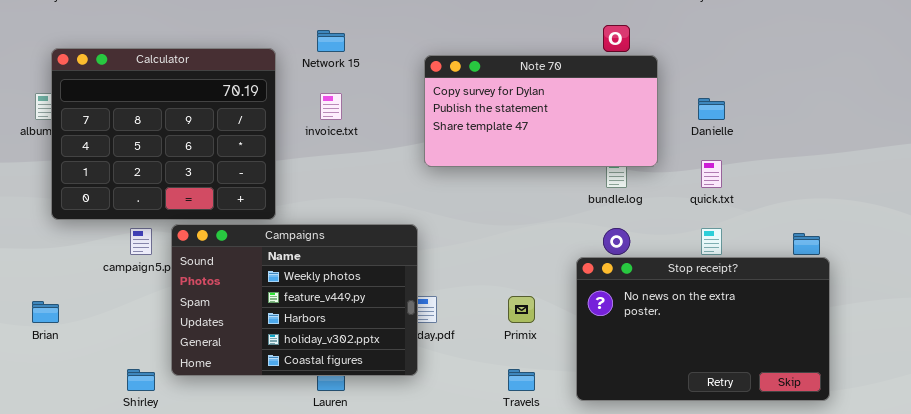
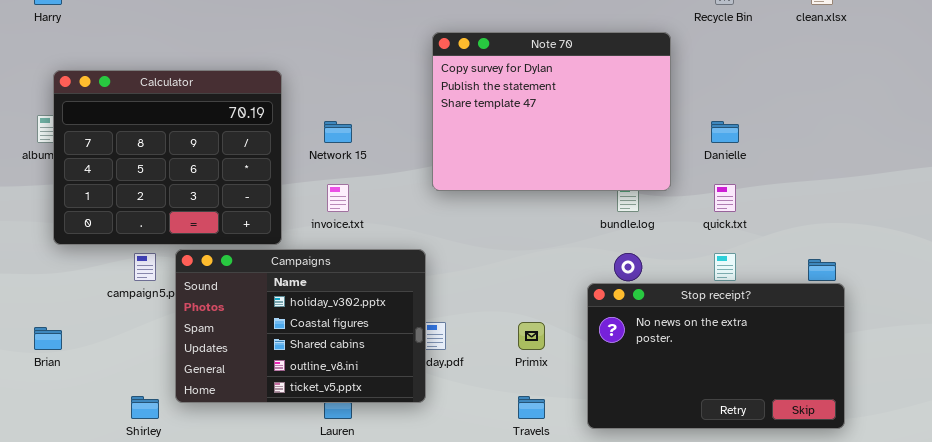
Network 15: [317,30,345,52] -> [324,121,352,143], moved
Note 70: [424,55,658,167] -> [432,32,671,191], resized
invoice.txt: [320,93,342,120] -> [327,184,349,212], moved
Campaigns: [171,224,418,376] -> [175,249,426,403], scrolled down 3 rows

